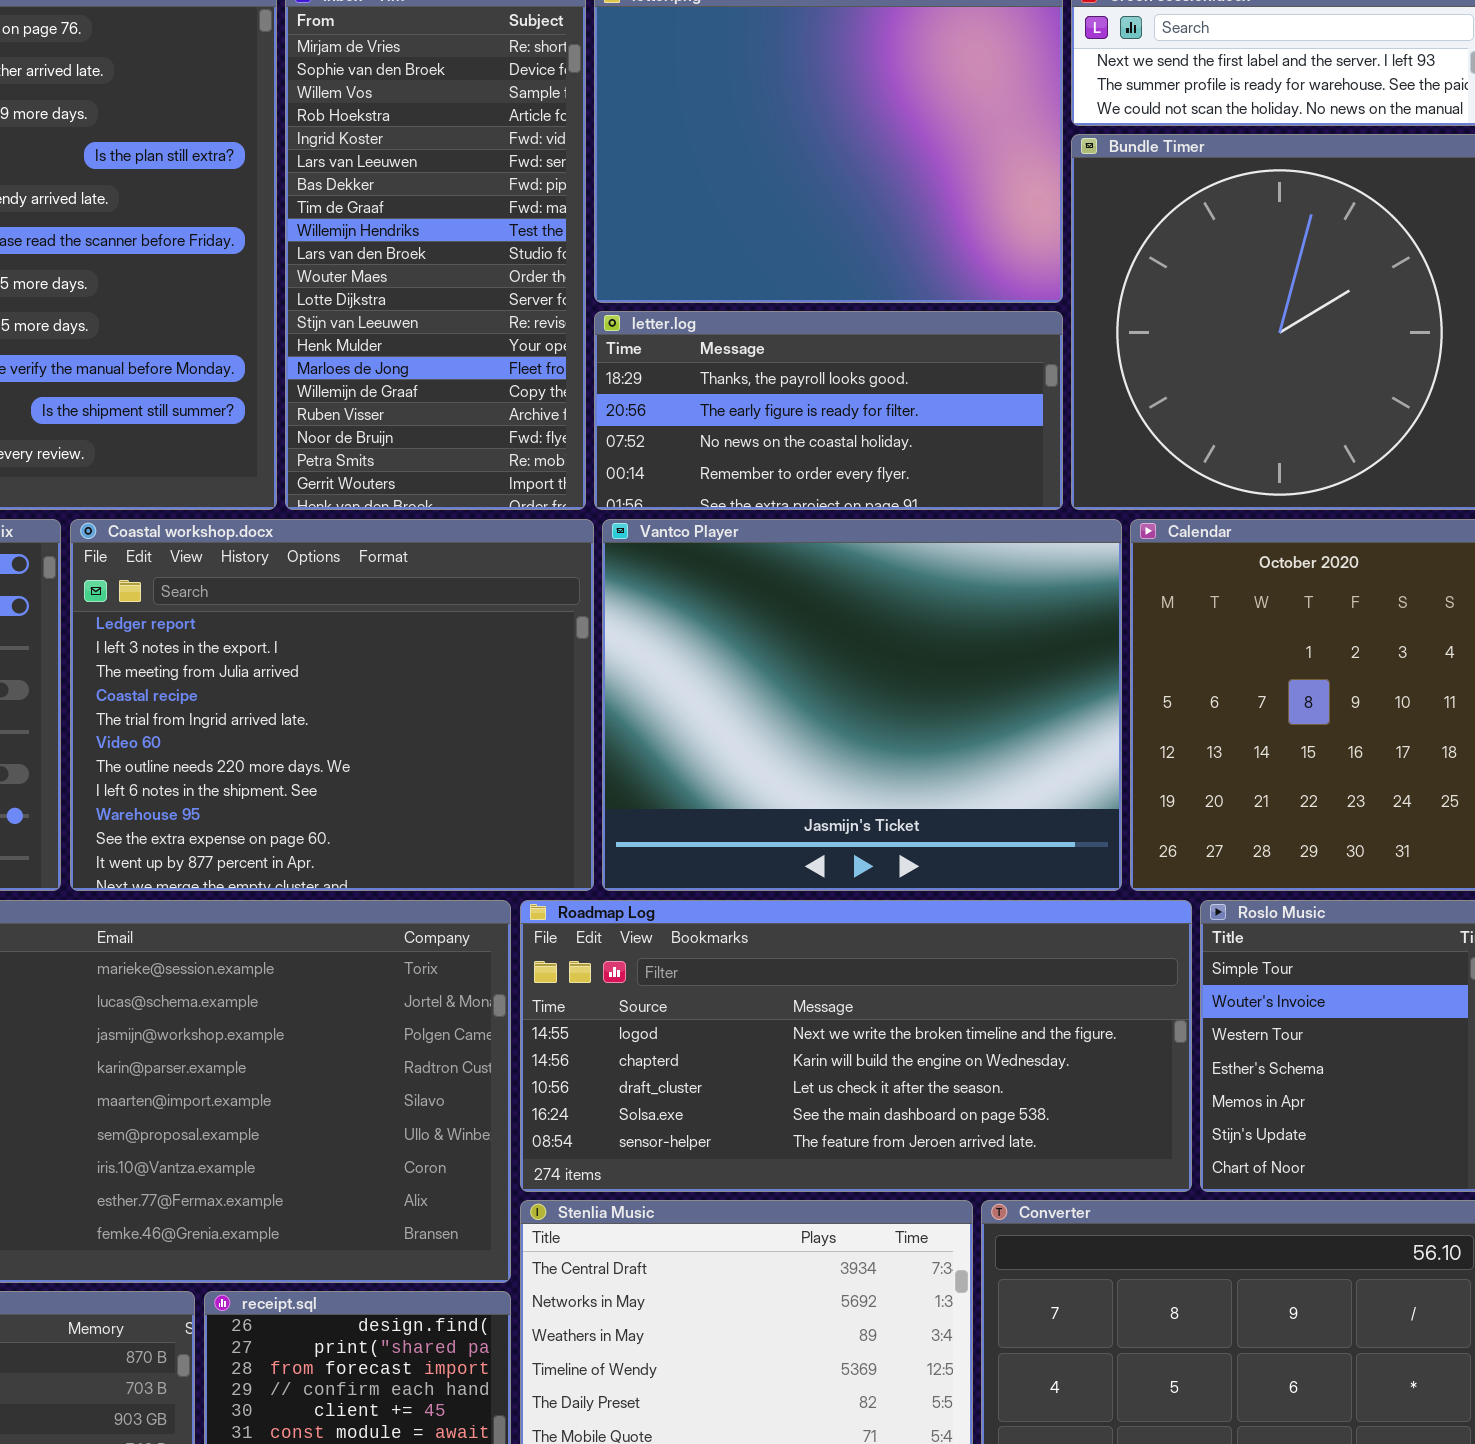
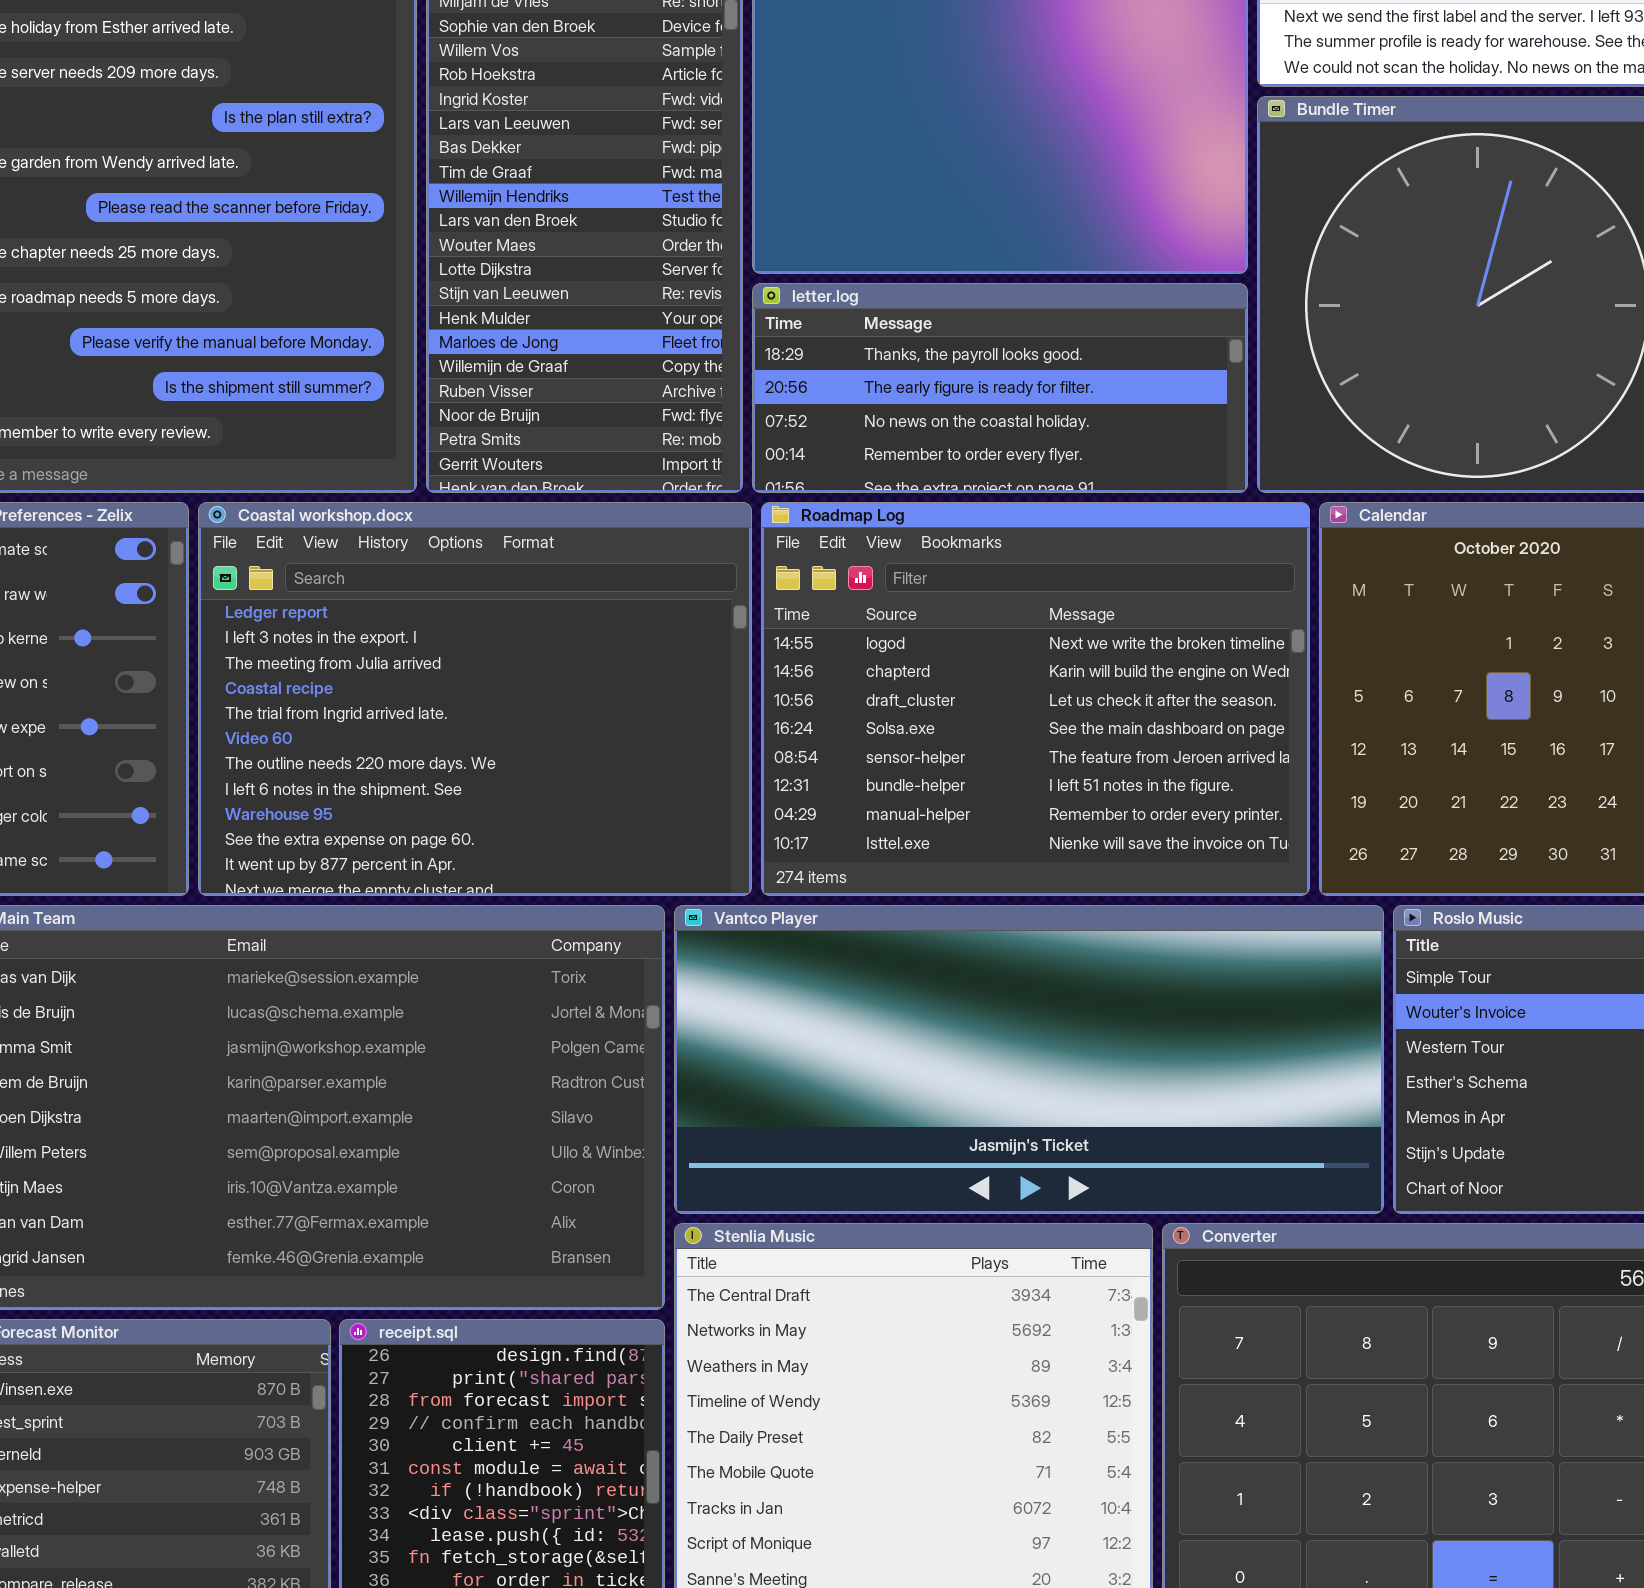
Vantco Player: [602,519,1122,891] -> [674,905,1384,1214], moved, resized
Roadmap Log: [520,900,1192,1192] -> [761,502,1310,896], moved, resized

